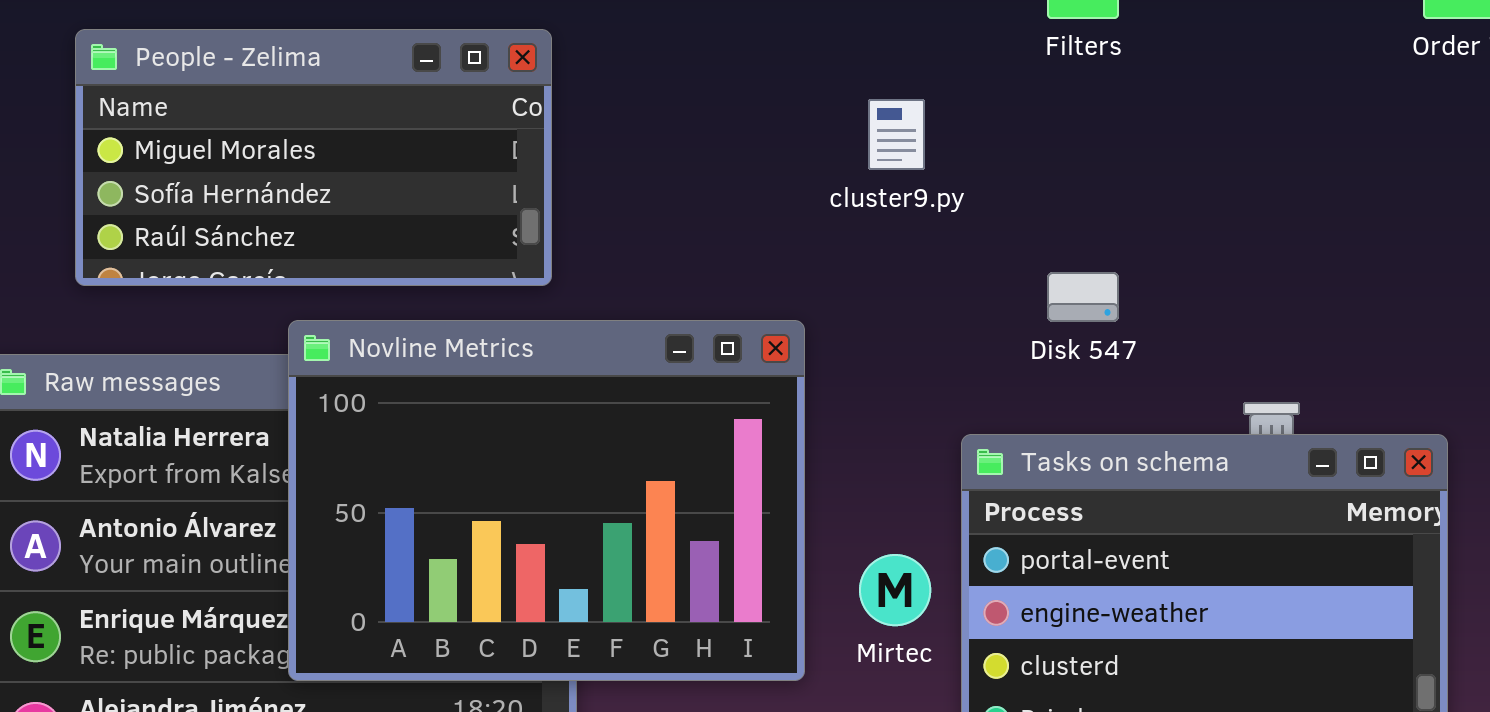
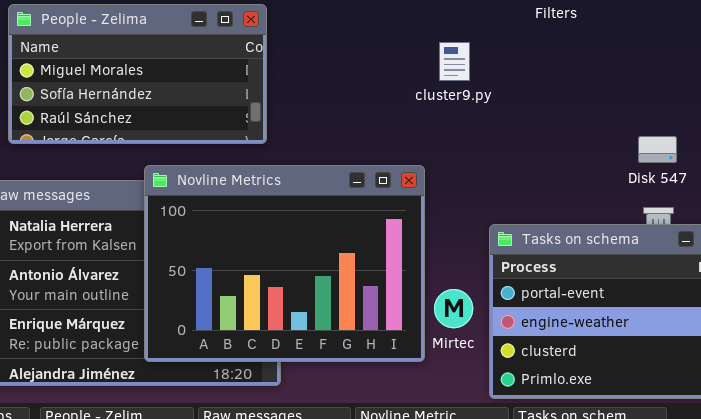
Disk 547: [1047,272,1119,322] -> [638,136,677,163], moved
Novline Metrics: [288,320,805,681] -> [144,165,425,362], moved

